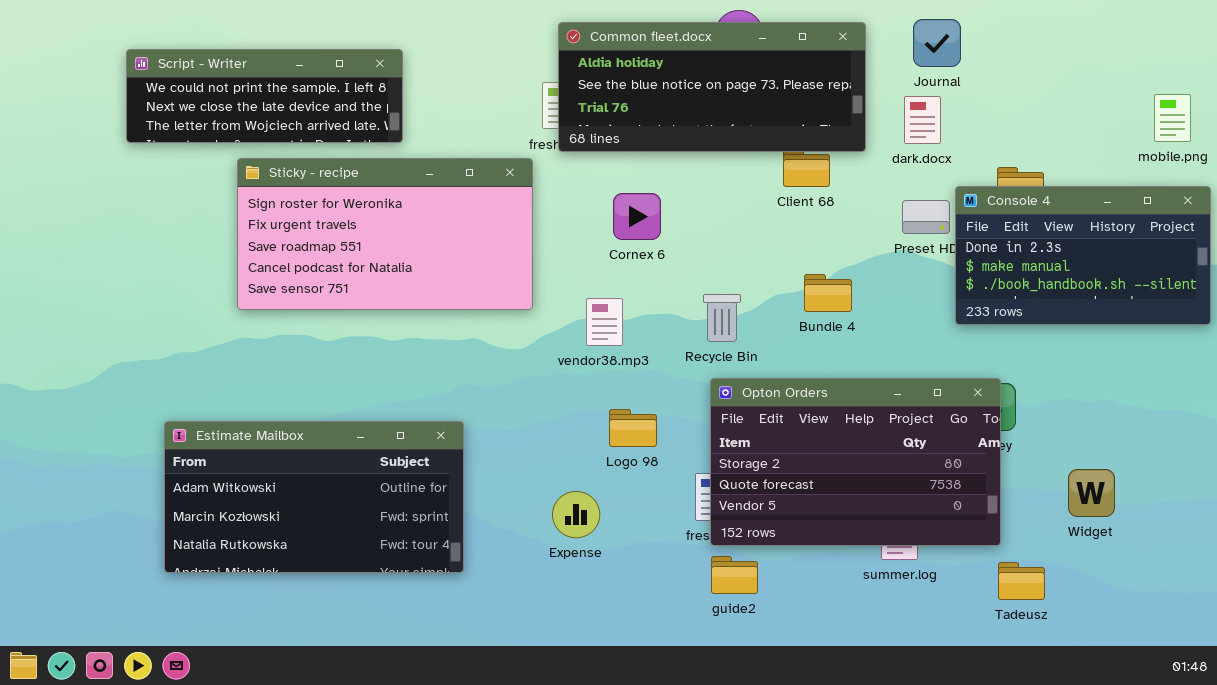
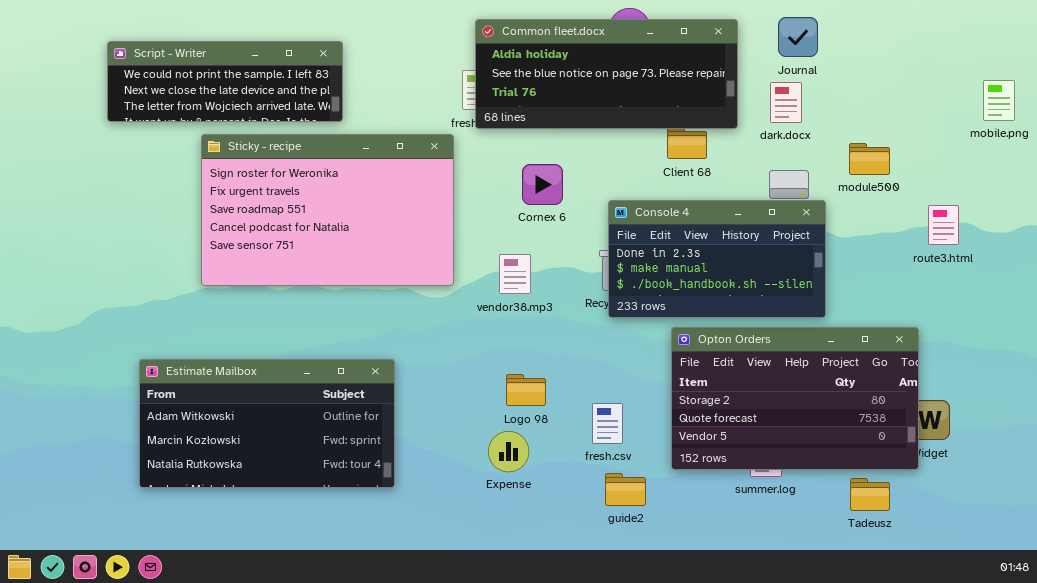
Sticky - recipe: [237,158,533,310] -> [201,134,454,286], resized
Console 4: [955,186,1211,325] -> [608,200,826,318], moved
Opton Orders: [710,378,1001,546] -> [671,327,919,470], moved
Logo 98: [609,409,657,447] -> [506,374,546,406], moved
Expense: [552,491,600,538] -> [488,431,529,472], moved

